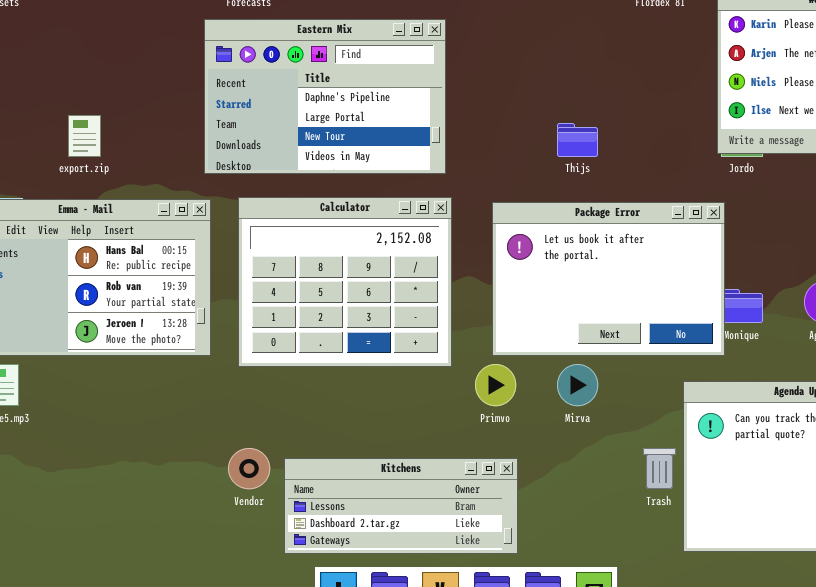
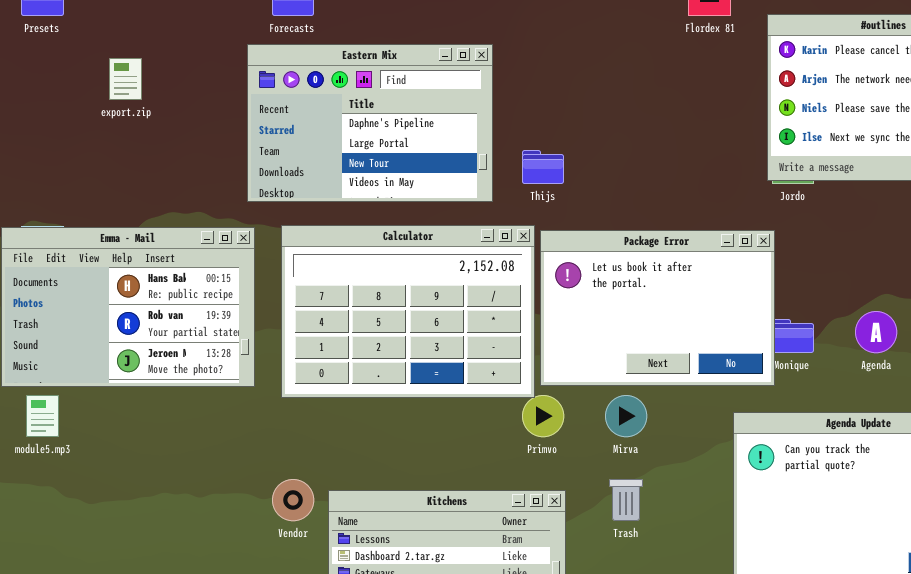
export.zip: [68,115,101,157] -> [109,58,142,100], moved
Thijs: [557,123,598,157] -> [522,150,564,184], moved
Calculator: [238,197,452,367] -> [281,225,535,398], resized
Trash: [643,448,676,489] -> [609,479,643,521], moved

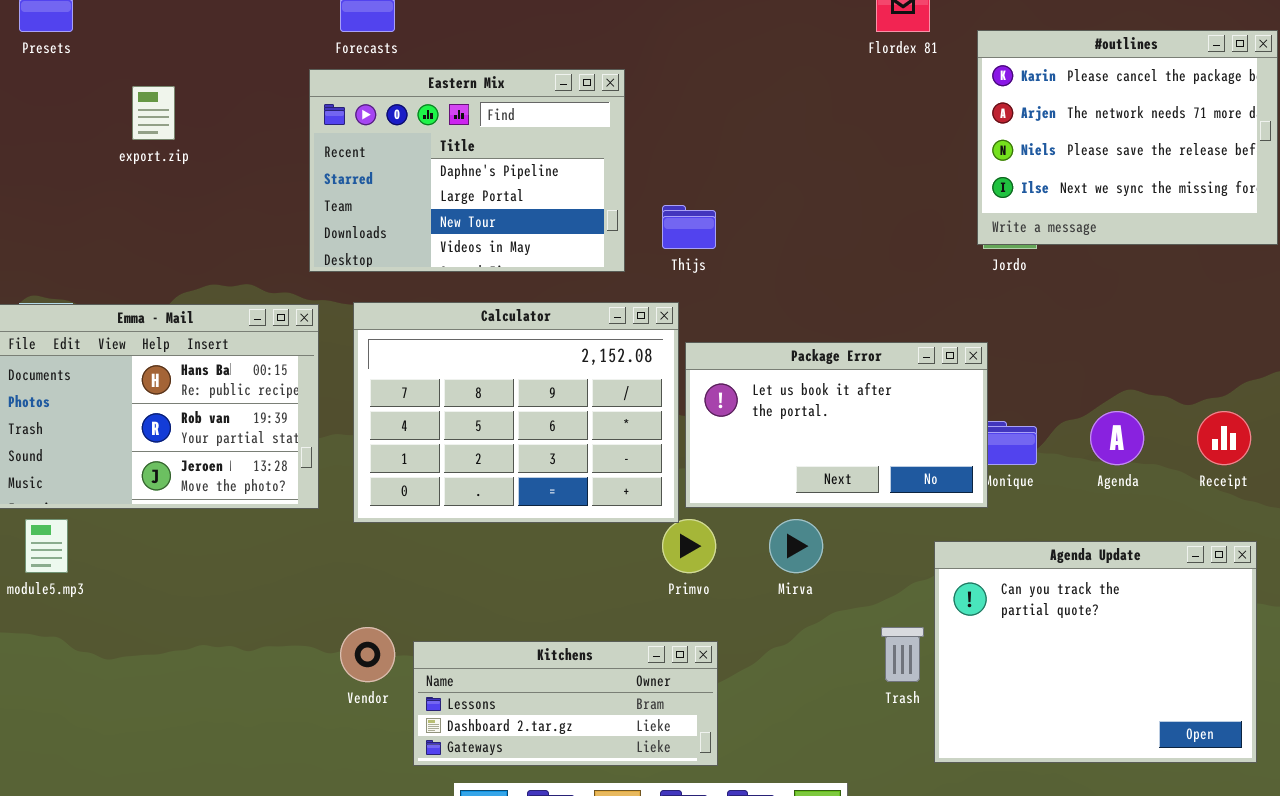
Package Error: [540,230,775,386] -> [685,342,988,508], resized
Trash: [609,479,643,521] -> [881,627,924,682], moved

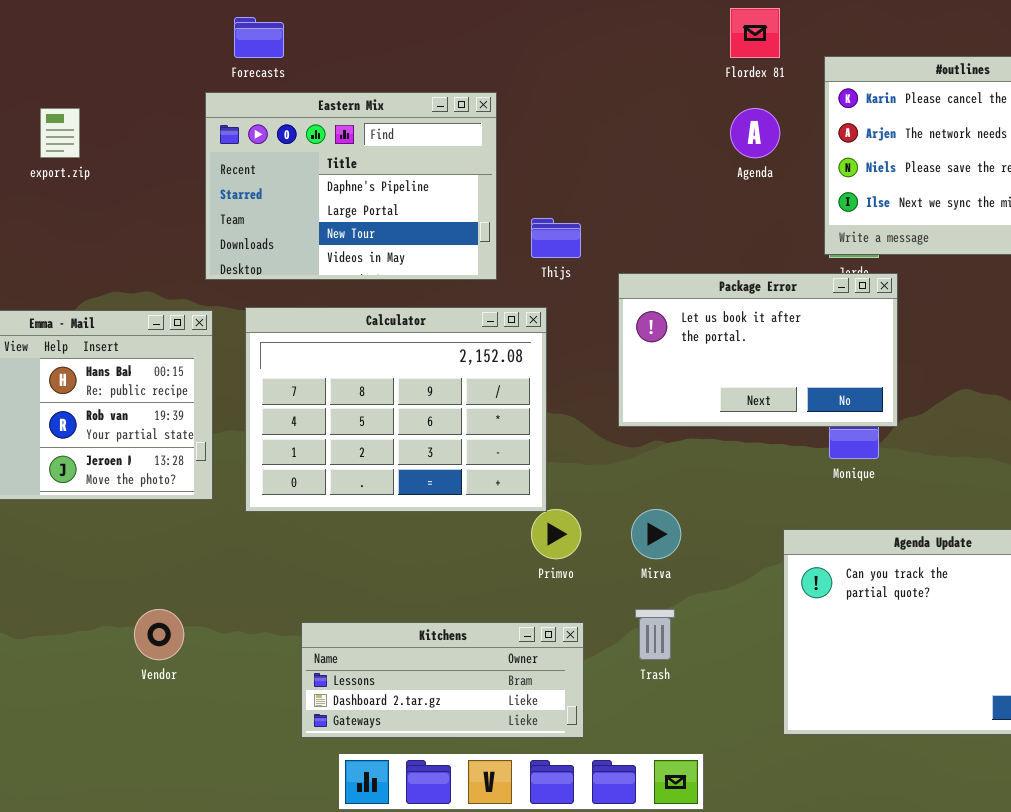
Package Error: [685,342,988,508] -> [618,273,898,427], moved
Agenda: [1090,411,1144,465] -> [730,108,780,158], moved
Vendor: [340,627,395,682] -> [134,609,184,660], moved
Trash: [881,627,924,682] -> [635,609,675,660], moved

